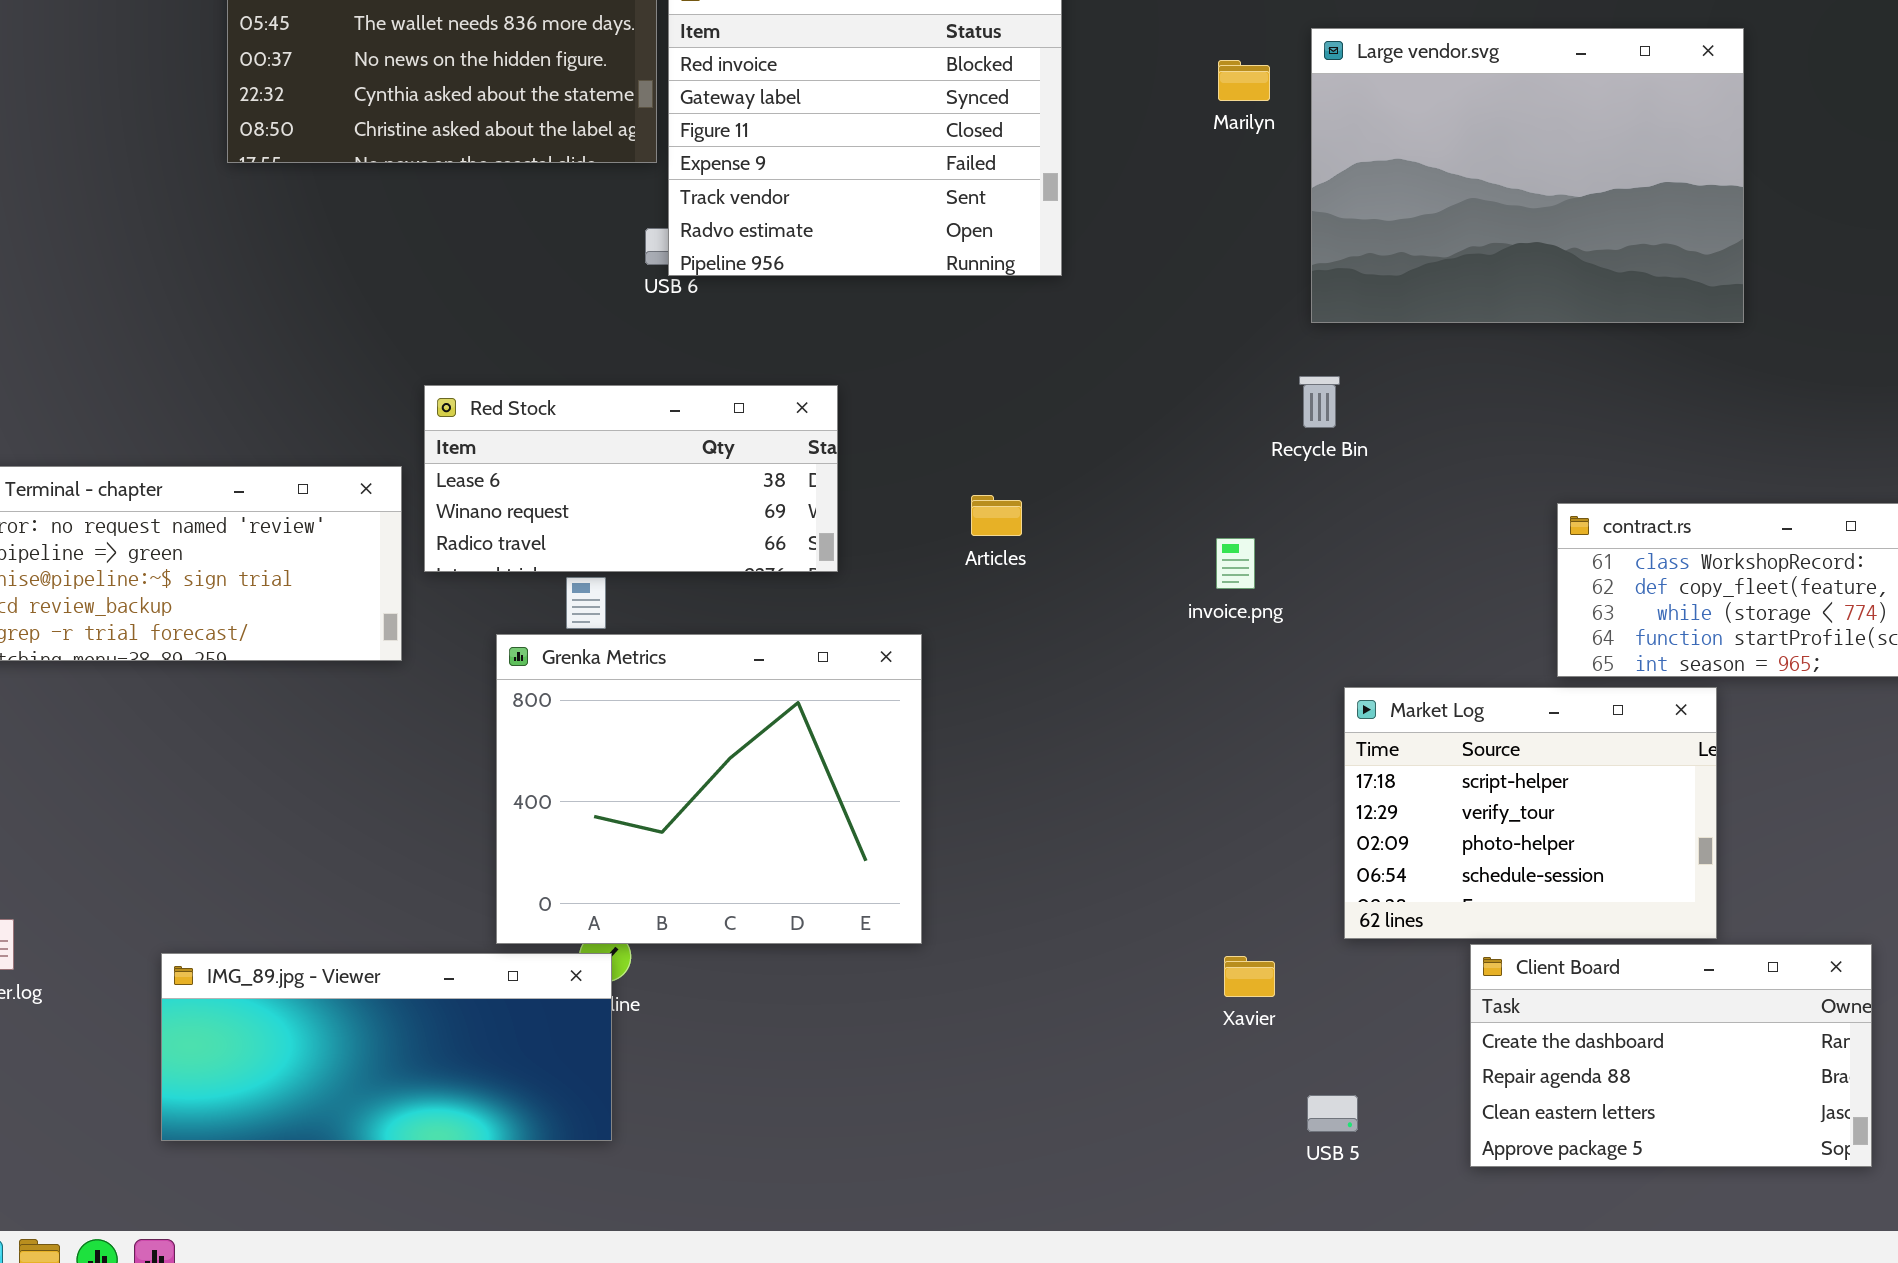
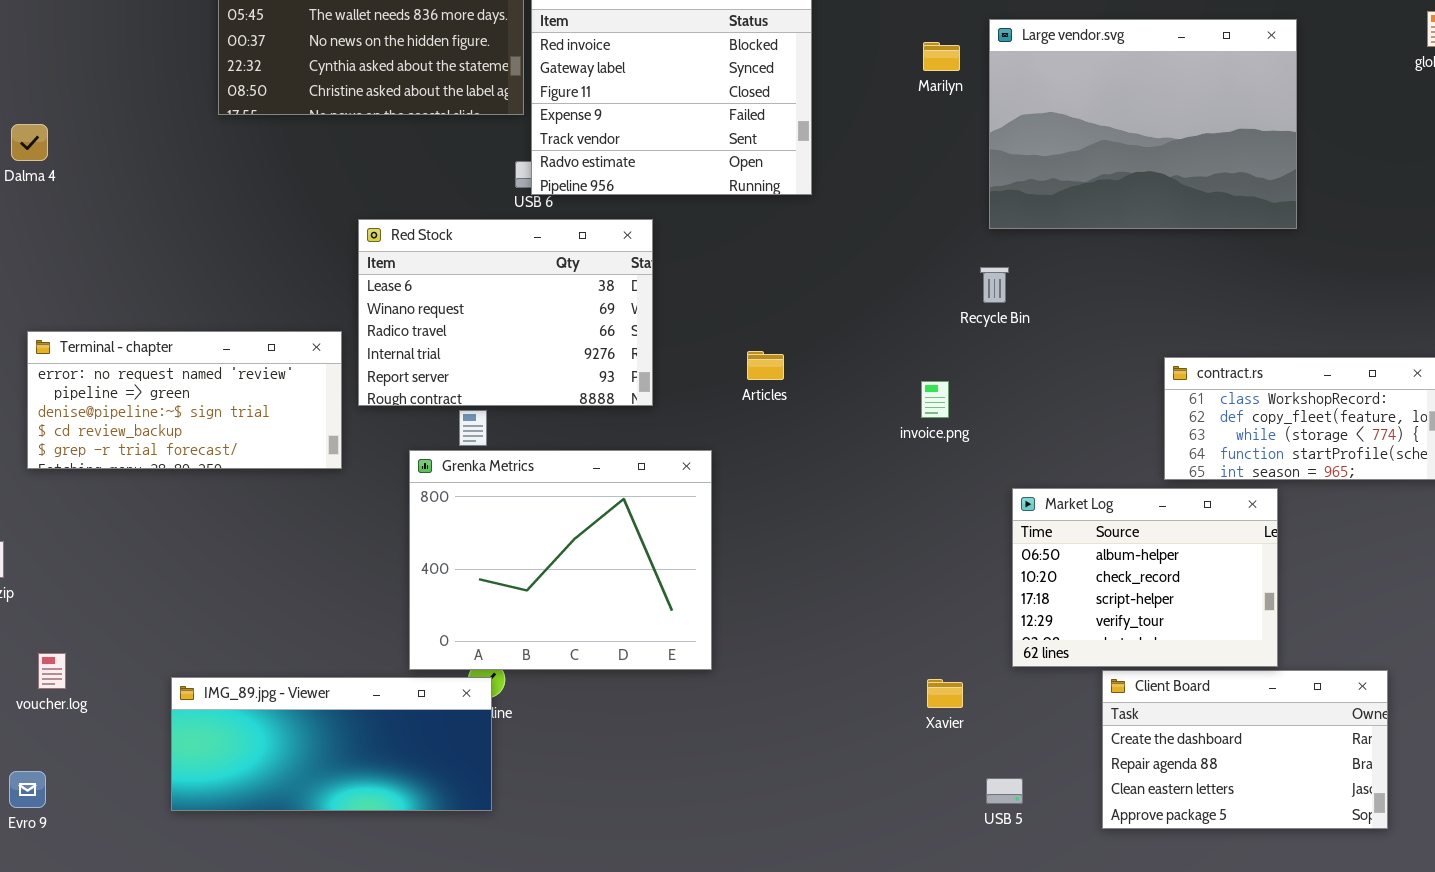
Red Stock: [424,385,838,572] -> [358,219,653,406], resized
Market Log: [1344,687,1717,939] -> [1012,488,1278,667], scrolled up 2 rows

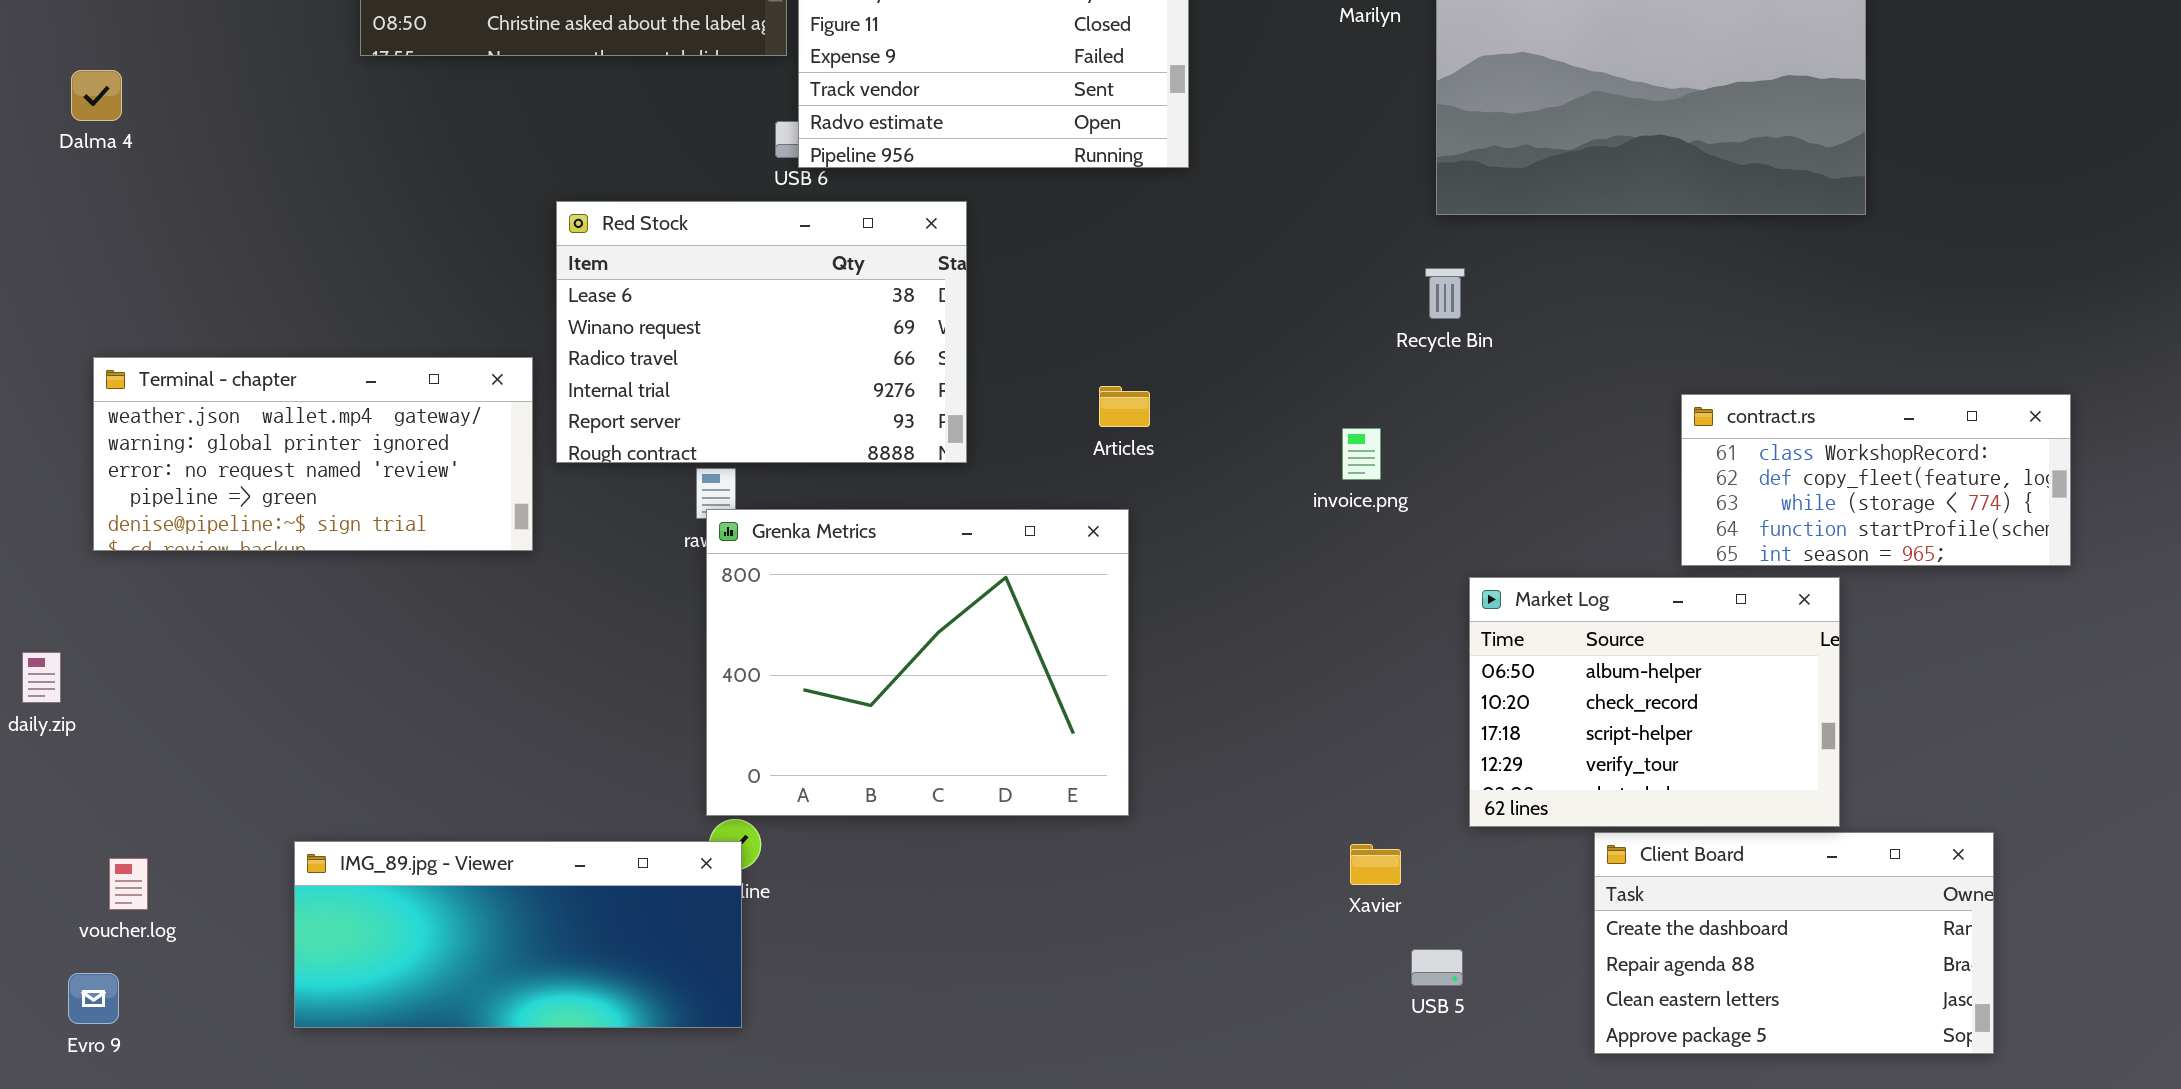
Terminal - chapter: [27,331,342,469] -> [93,357,533,551], scrolled up 2 rows
Grenka Metrics: [409,450,712,670] -> [706,509,1129,816], moved
voucher.log: [38,653,66,689] -> [109,858,148,910], moved
USB 5: [986,778,1023,804] -> [1411,949,1463,986], moved

